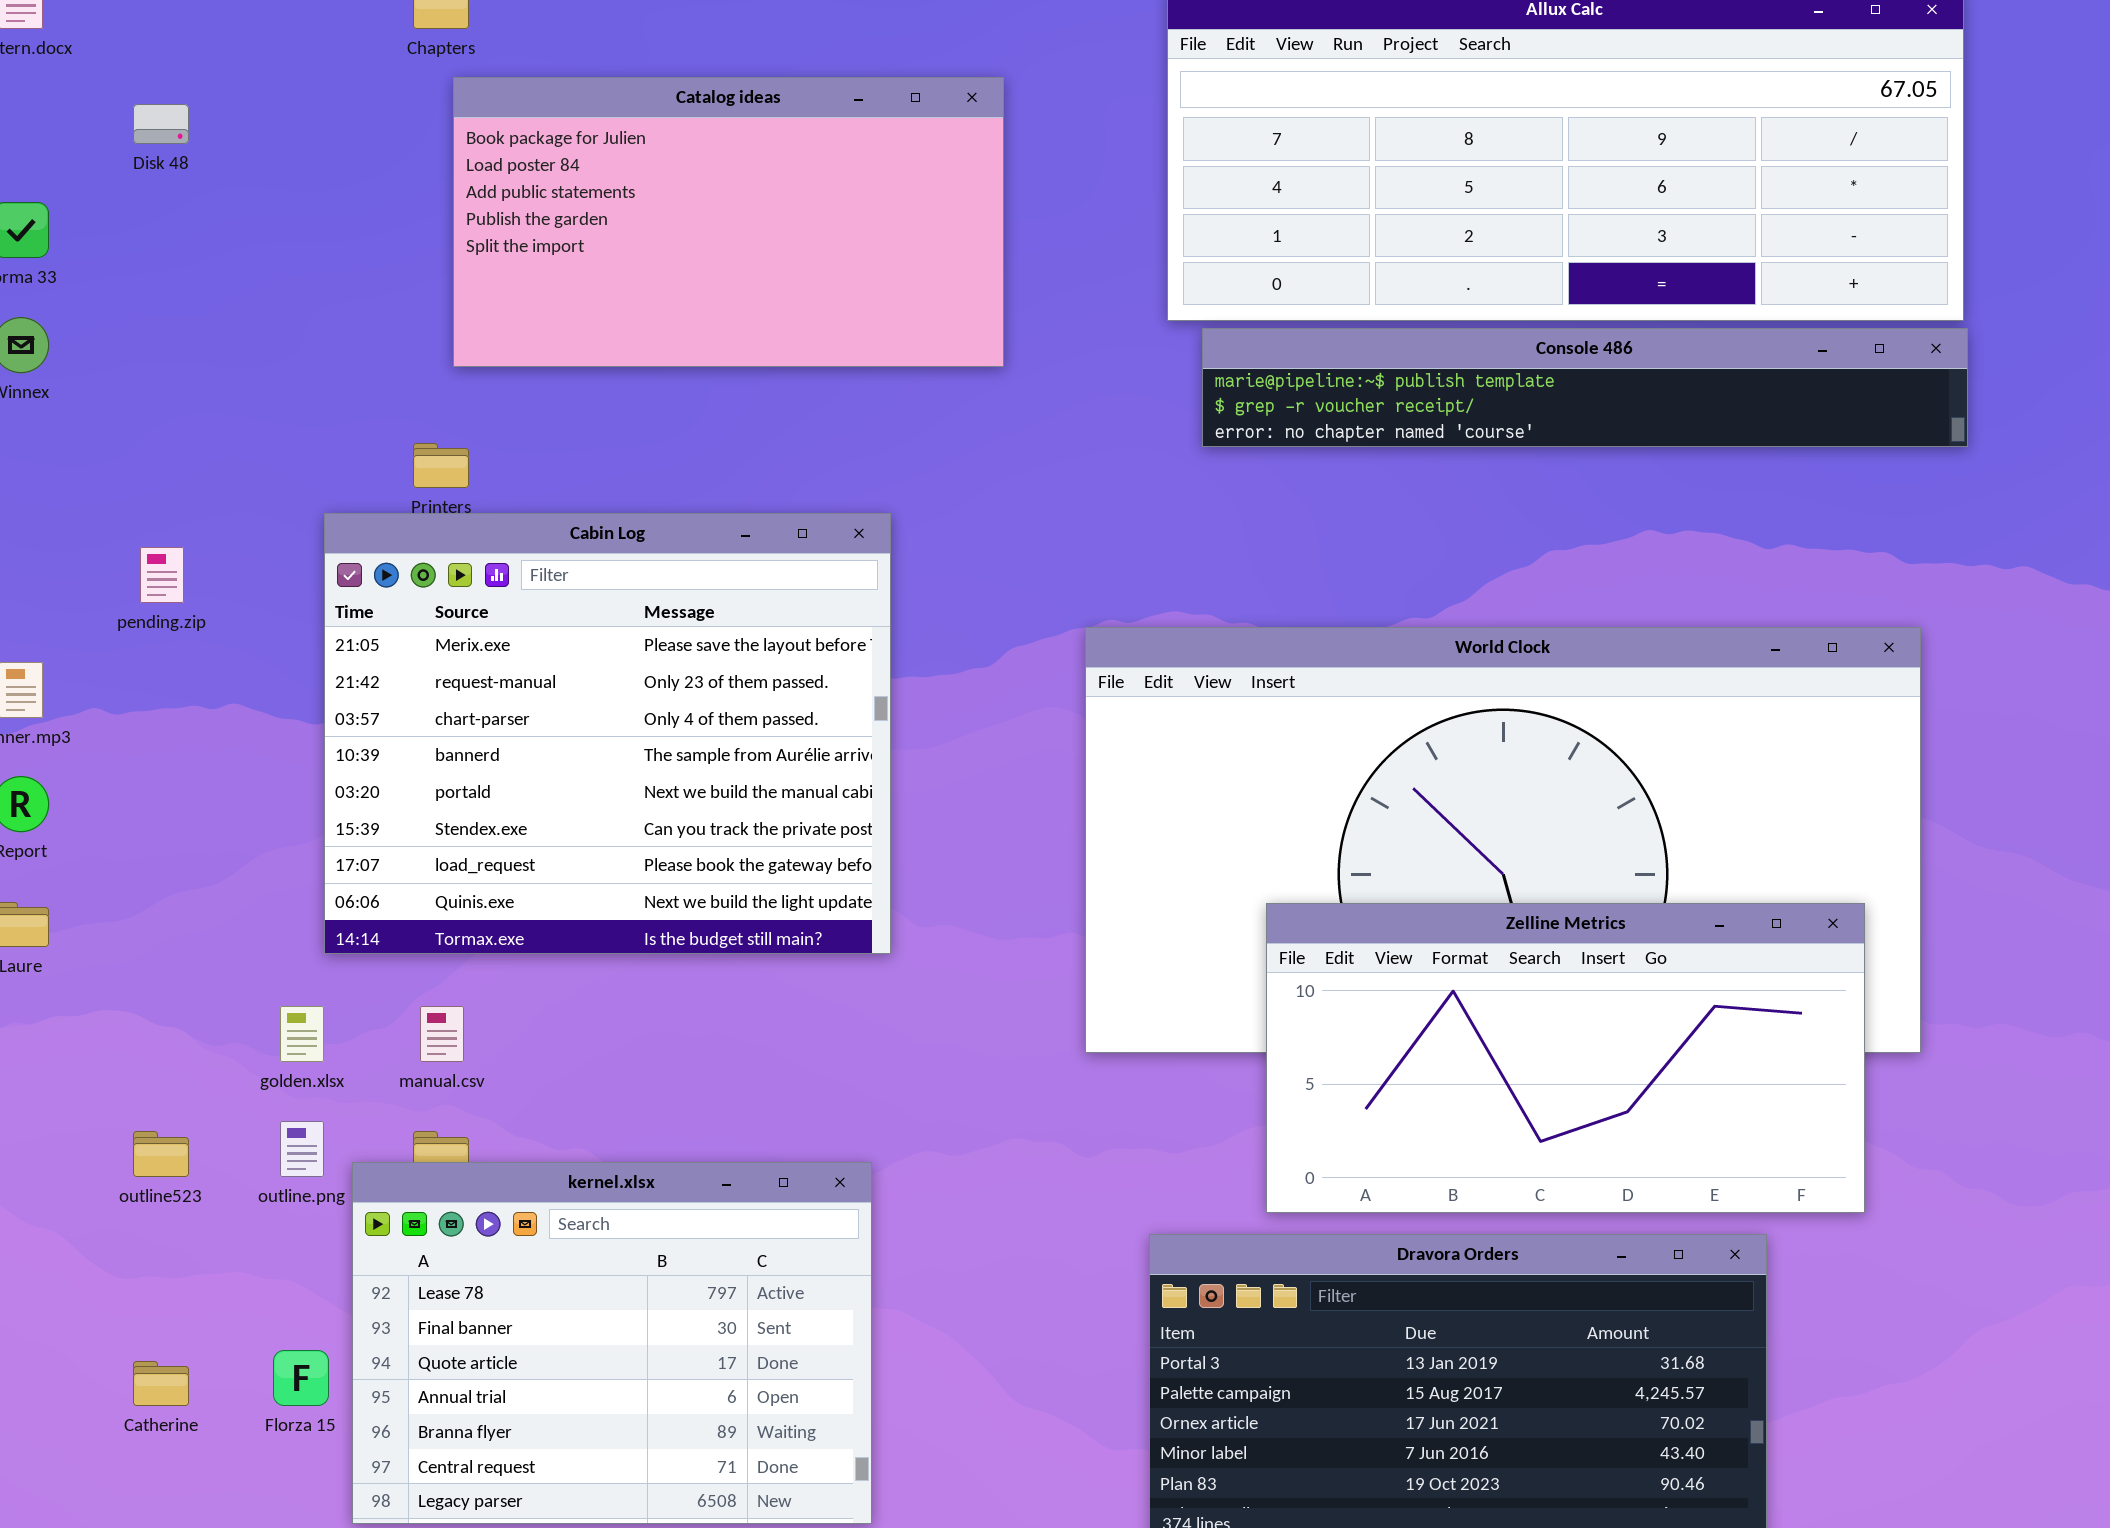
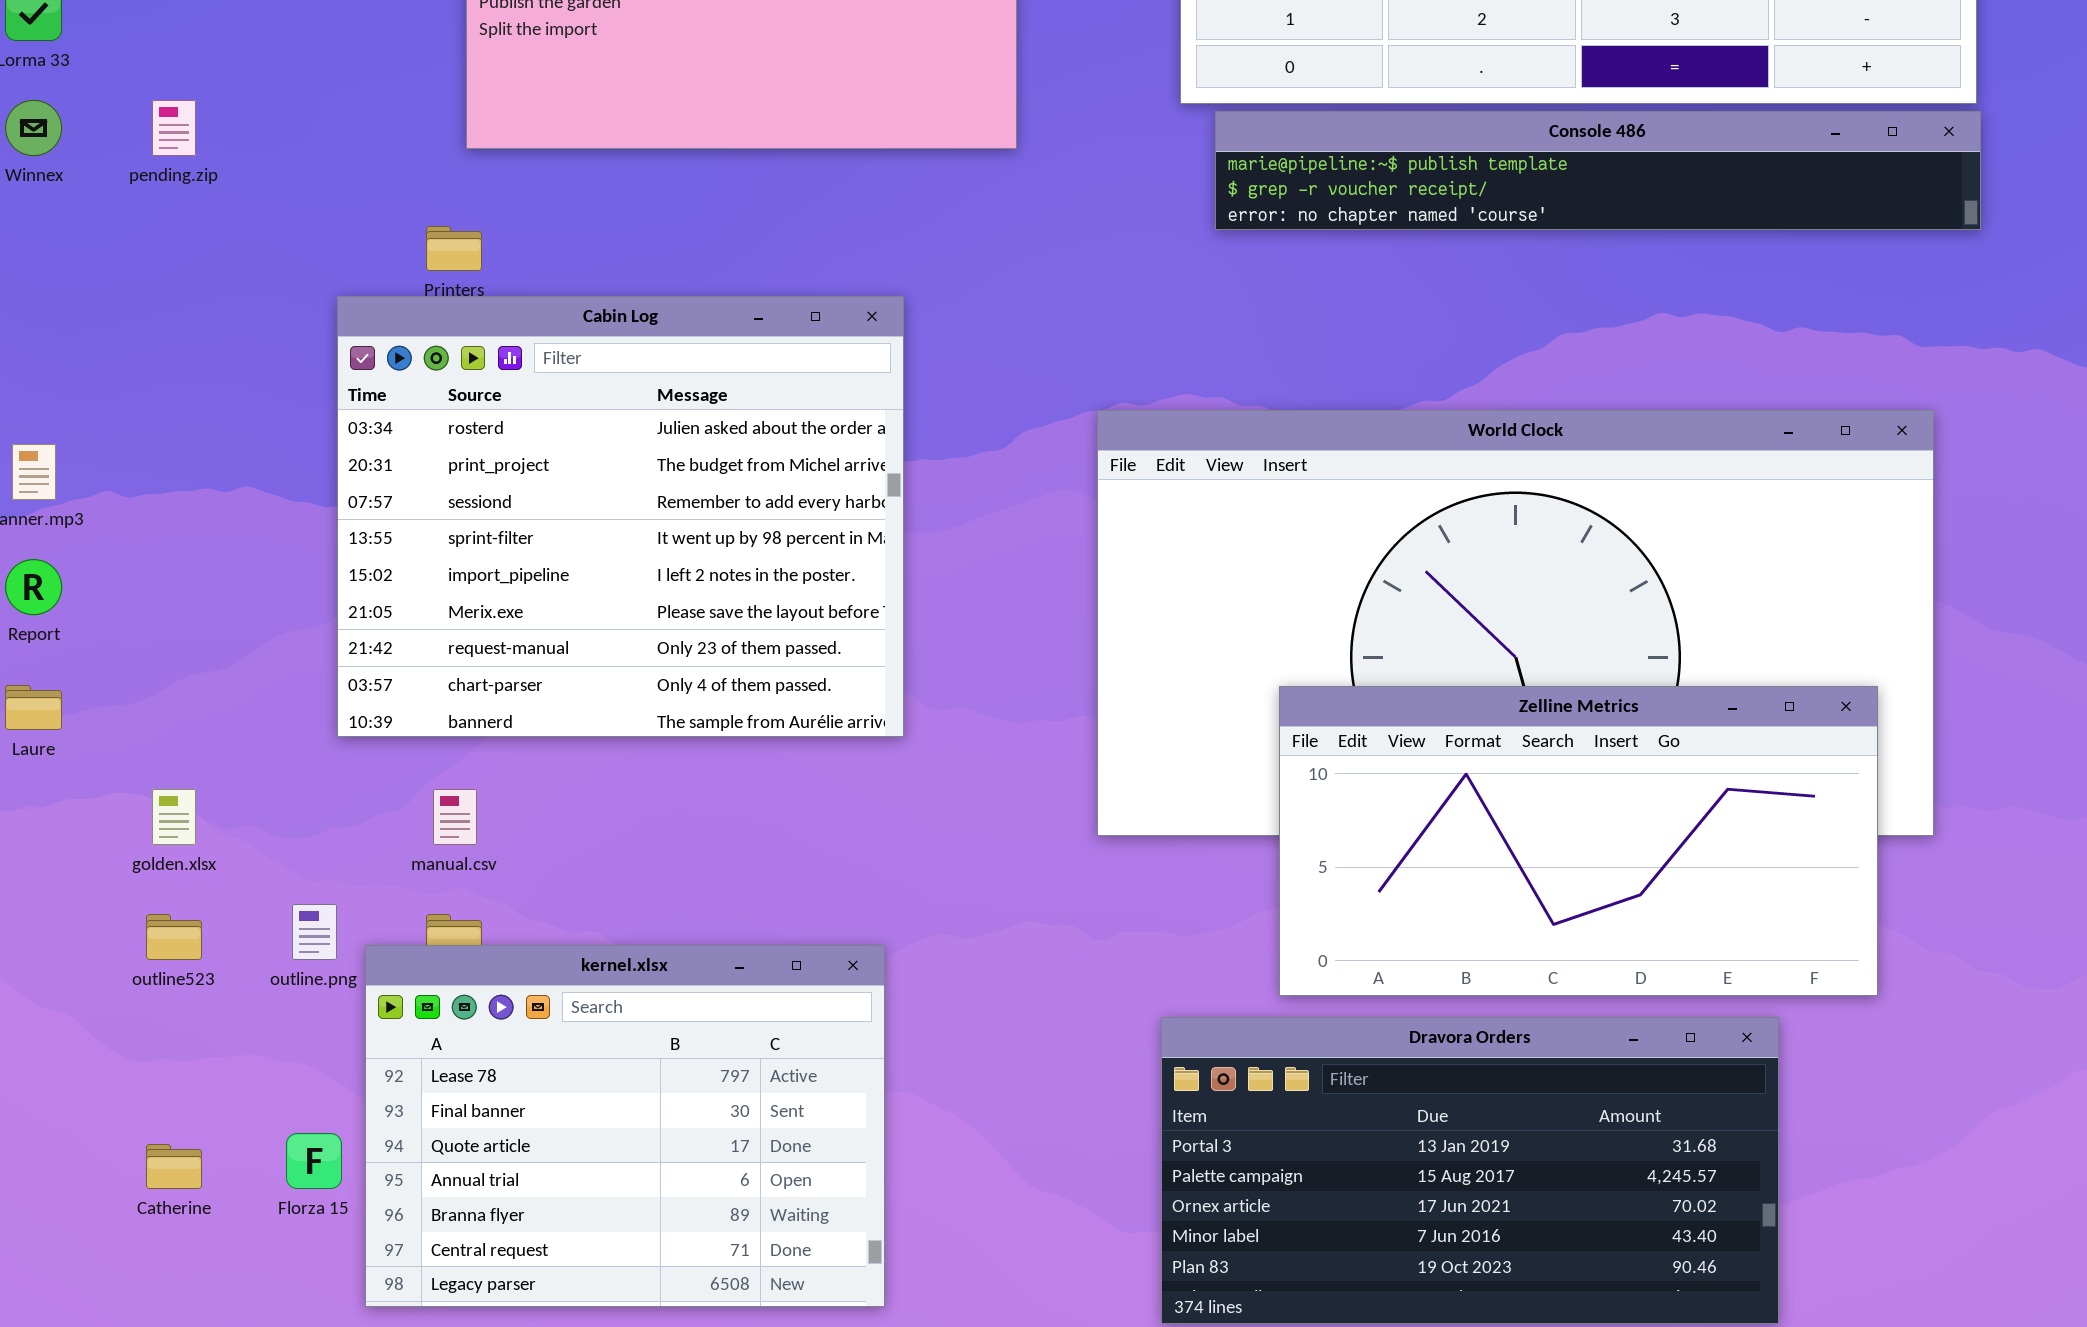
Cabin Log: [324,513,891,954] -> [337,296,904,737], scrolled up 5 rows
pending.zip: [140,547,184,603] -> [152,100,196,156], moved
golden.xlsx: [280,1006,324,1062] -> [152,789,196,845], moved

